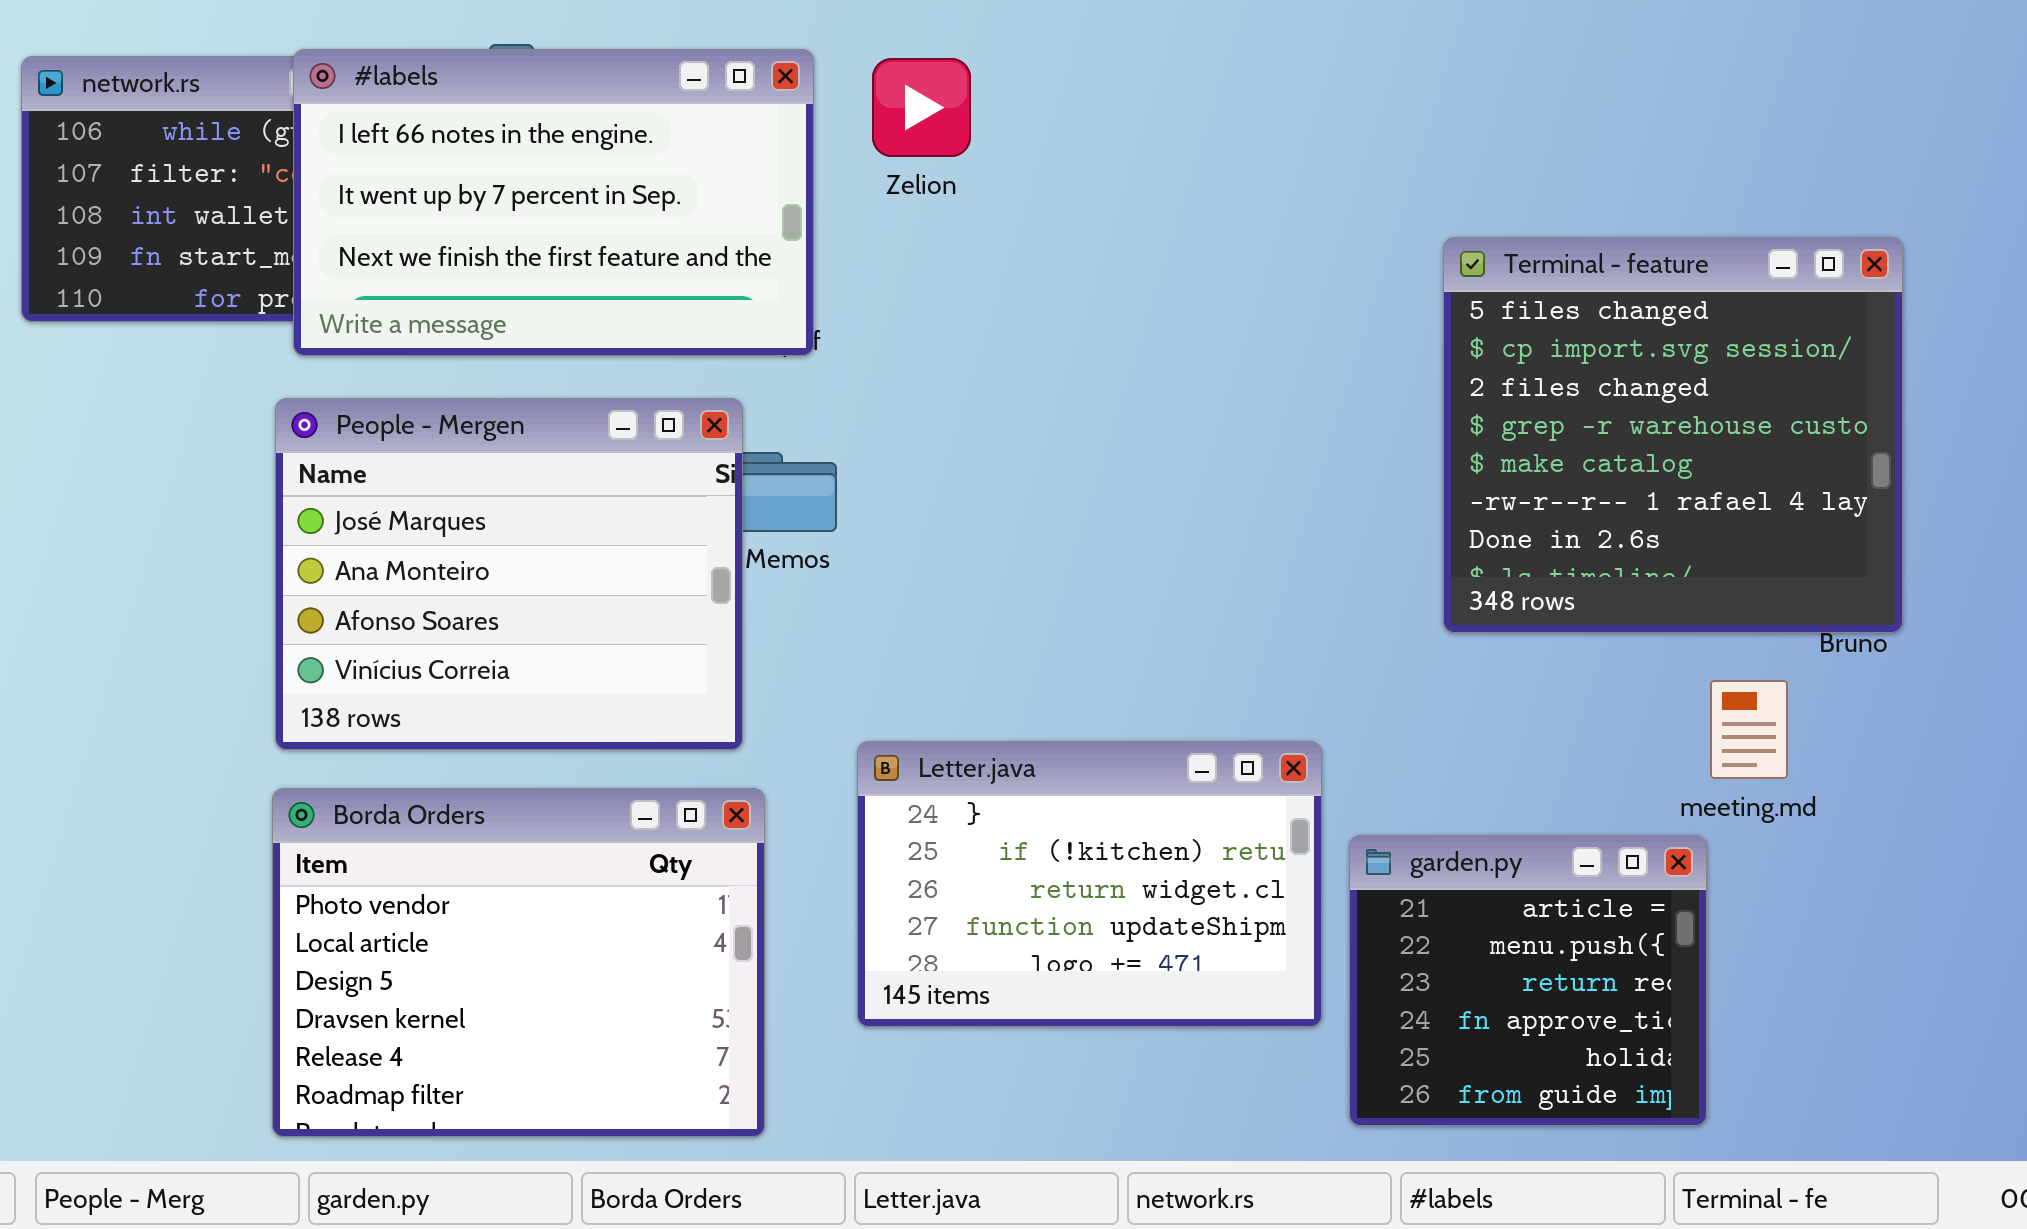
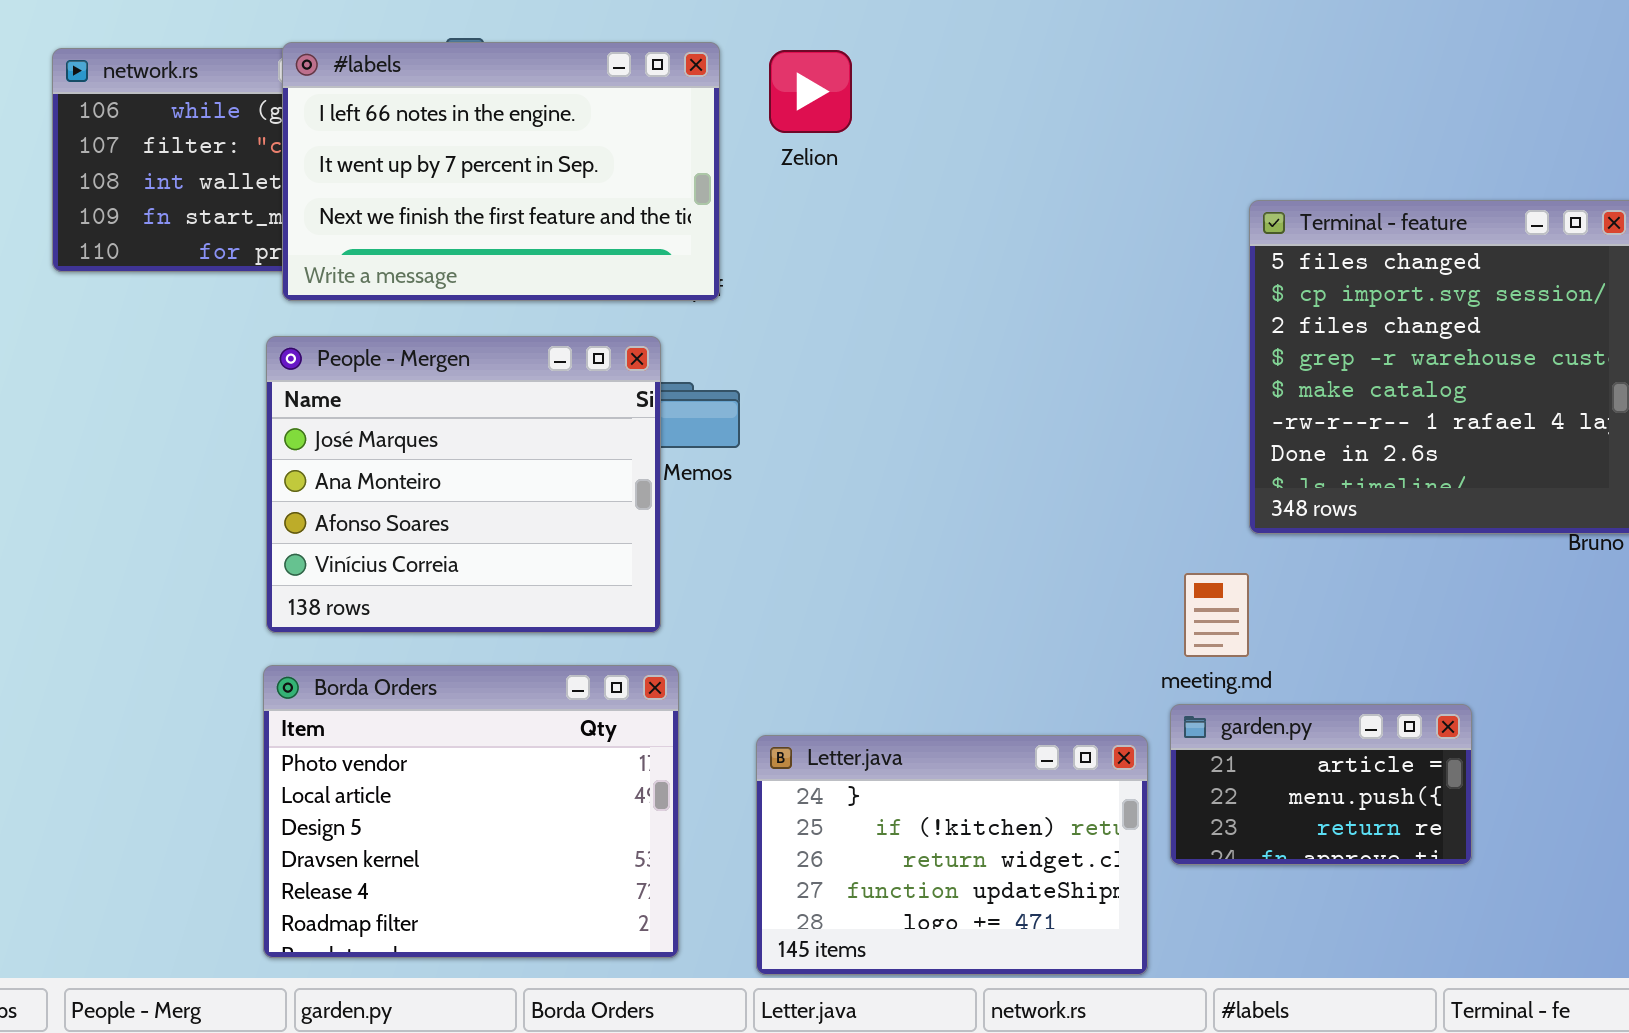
meeting.md: [1710,680,1788,779] -> [1184,573,1249,657], moved
Letter.java: [857,741,1322,1027] -> [756,735,1148,975], moved
garden.py: [1349,835,1707,1126] -> [1170,704,1472,865], resized

